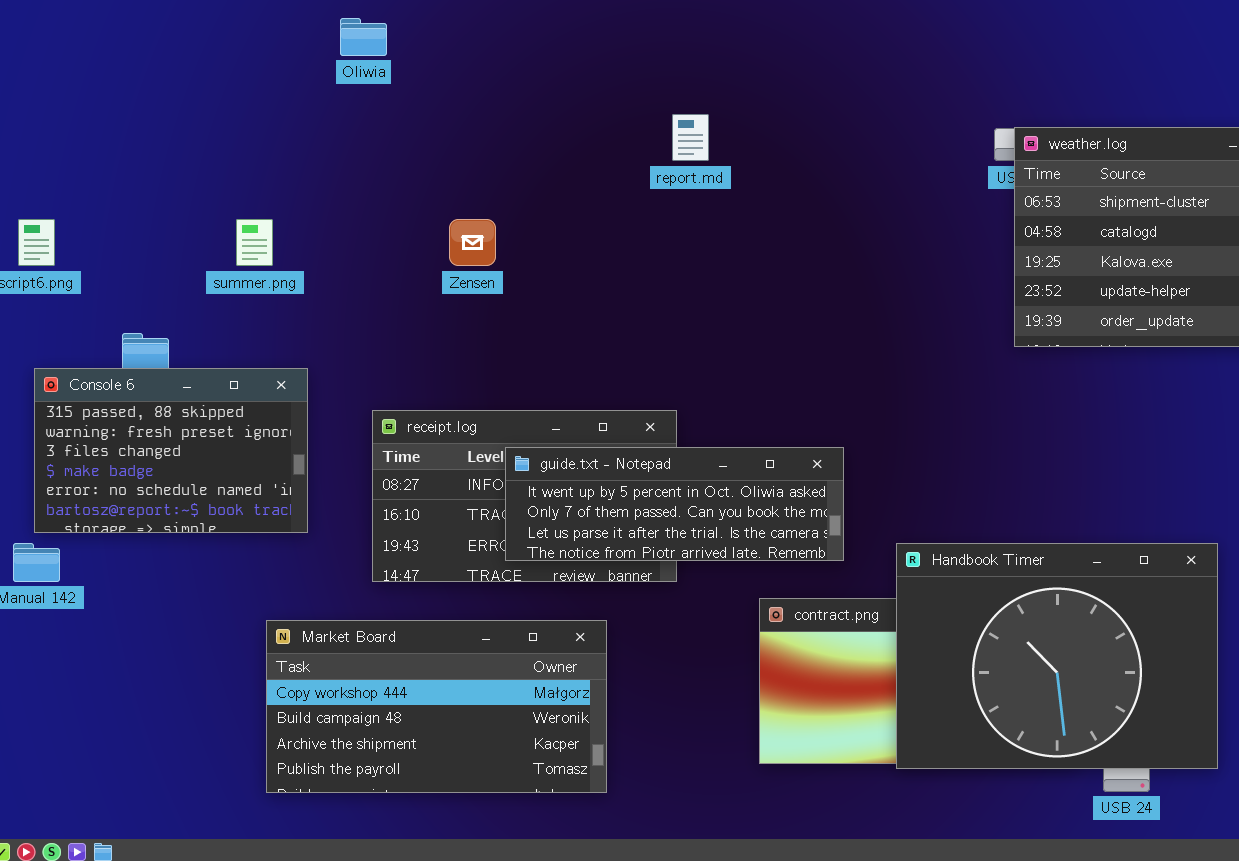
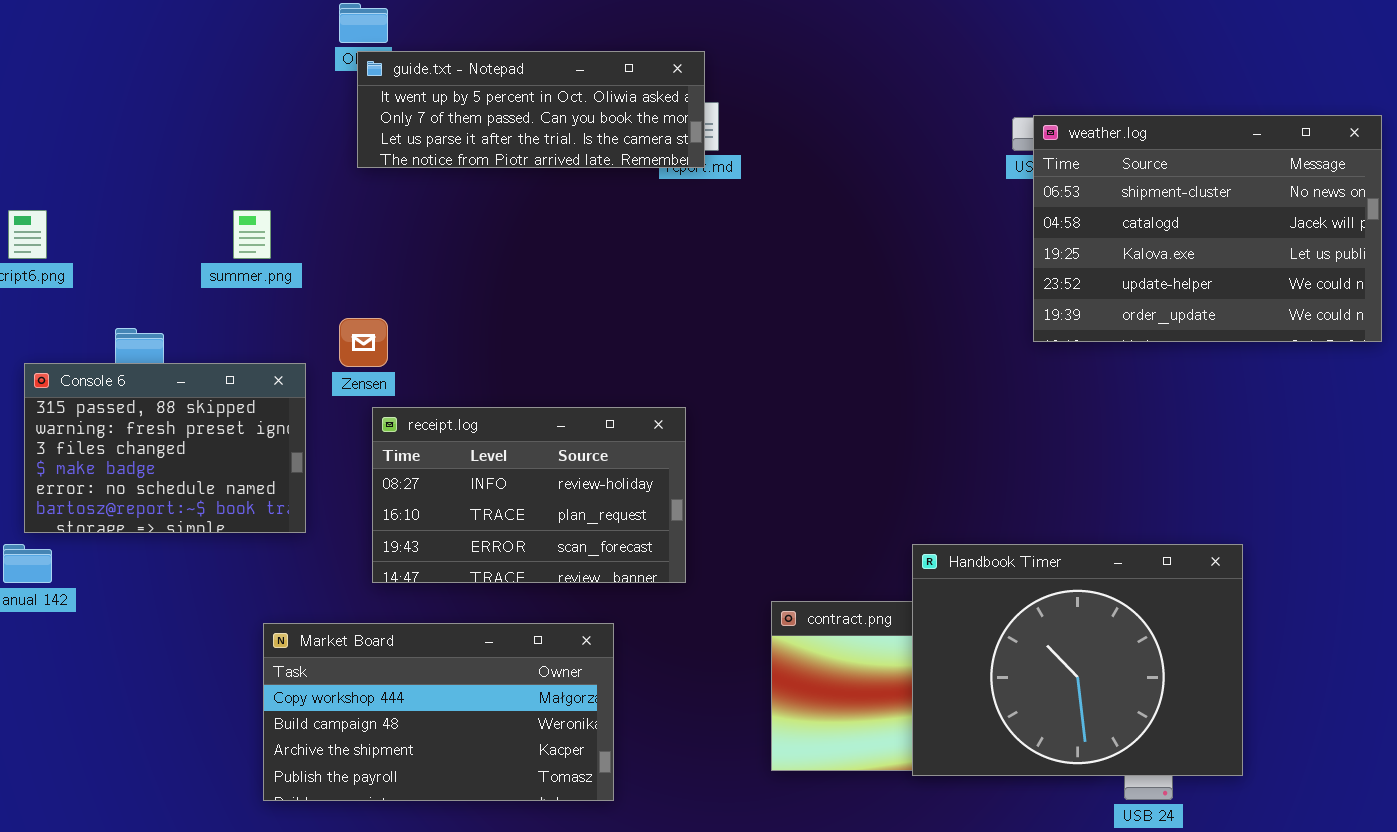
Zensen: [449,219,496,266] -> [339,318,388,367], moved
guide.txt - Notepad: [505,447,844,561] -> [357,51,705,168], moved

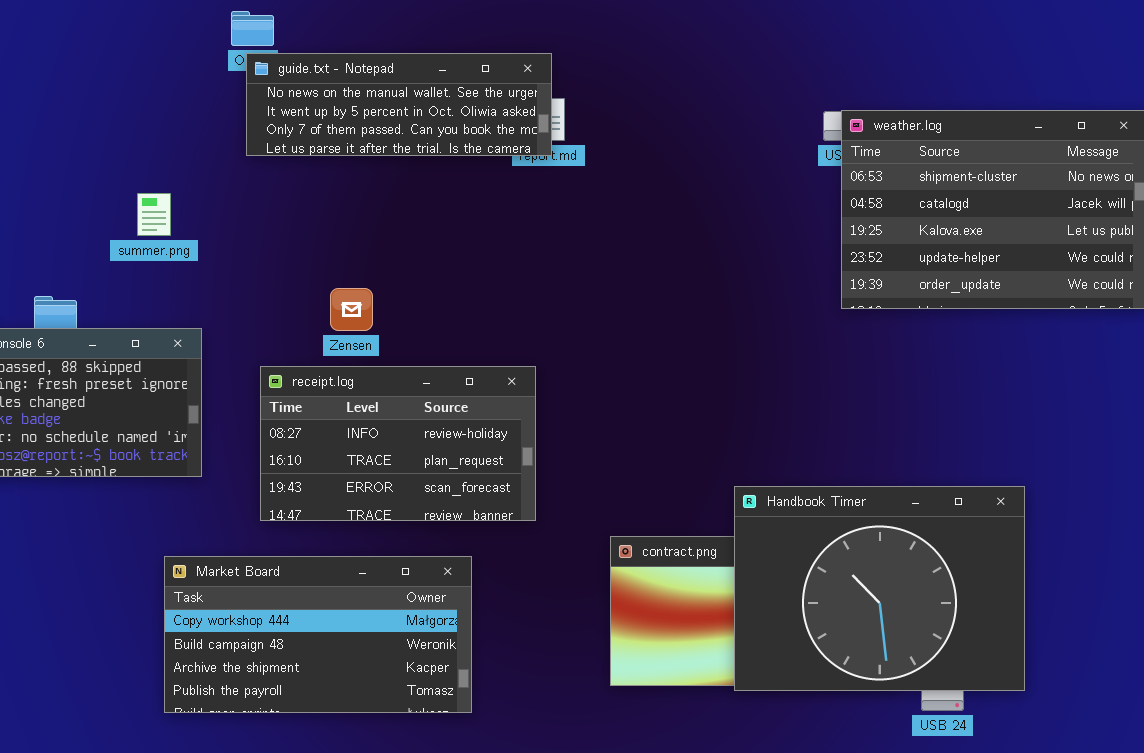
guide.txt - Notepad: [357,51,705,168] -> [246,53,552,156], scrolled up 1 row
Zensen: [339,318,388,367] -> [330,288,373,331], moved

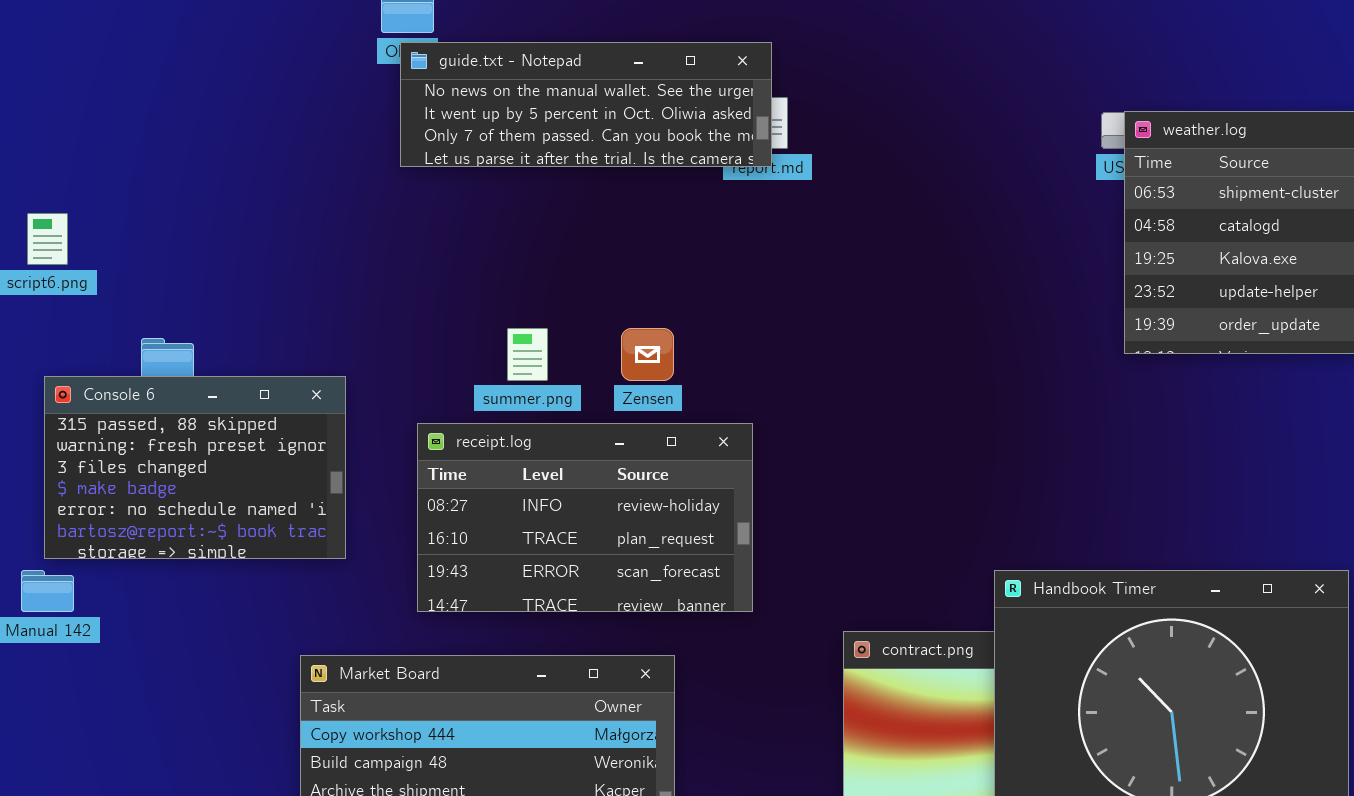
summer.png: [137,193,171,236] -> [507,328,548,381], moved
Zensen: [330,288,373,331] -> [621,328,674,381], moved

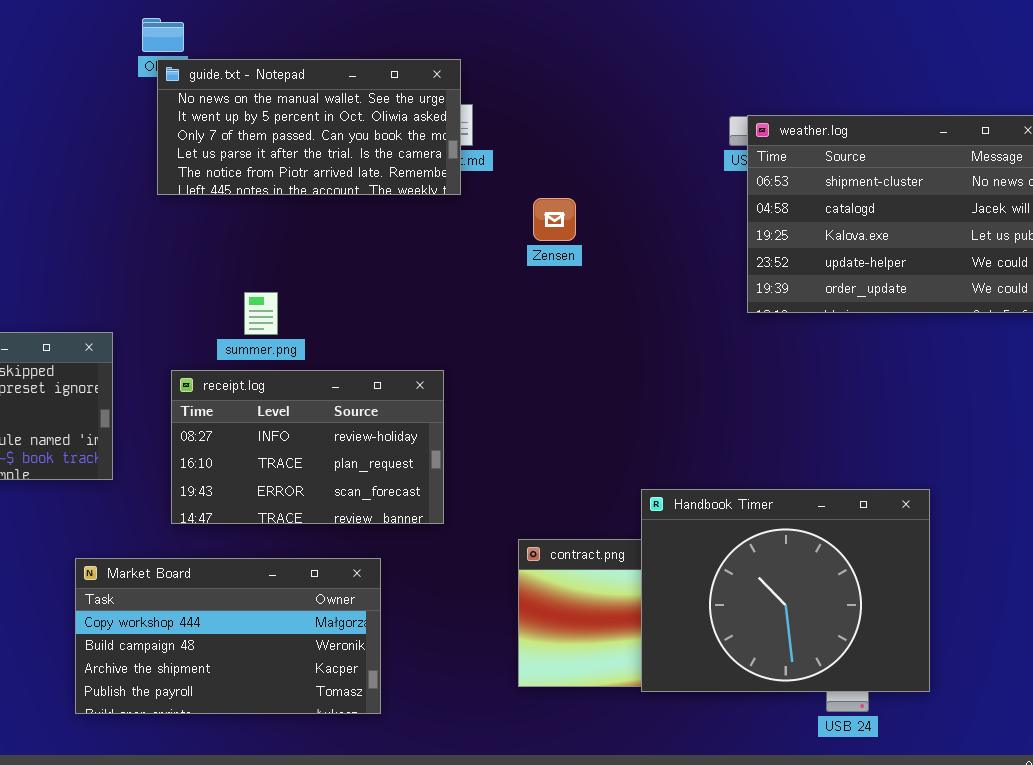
guide.txt - Notepad: [400,42,772,167] -> [157,59,461,195], resized
Zensen: [621,328,674,381] -> [533,198,576,241], moved

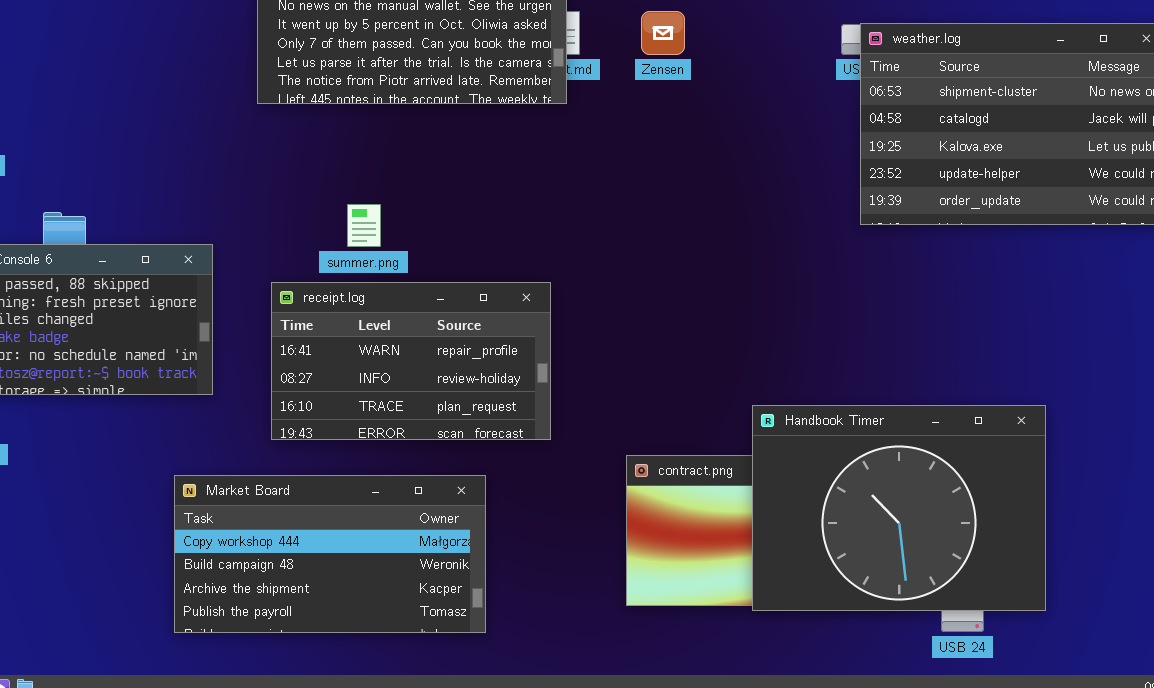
Zensen: [533,198,576,241] -> [641,11,685,55], moved
receipt.log: [171,370,444,524] -> [271,282,551,440], scrolled up 1 row

